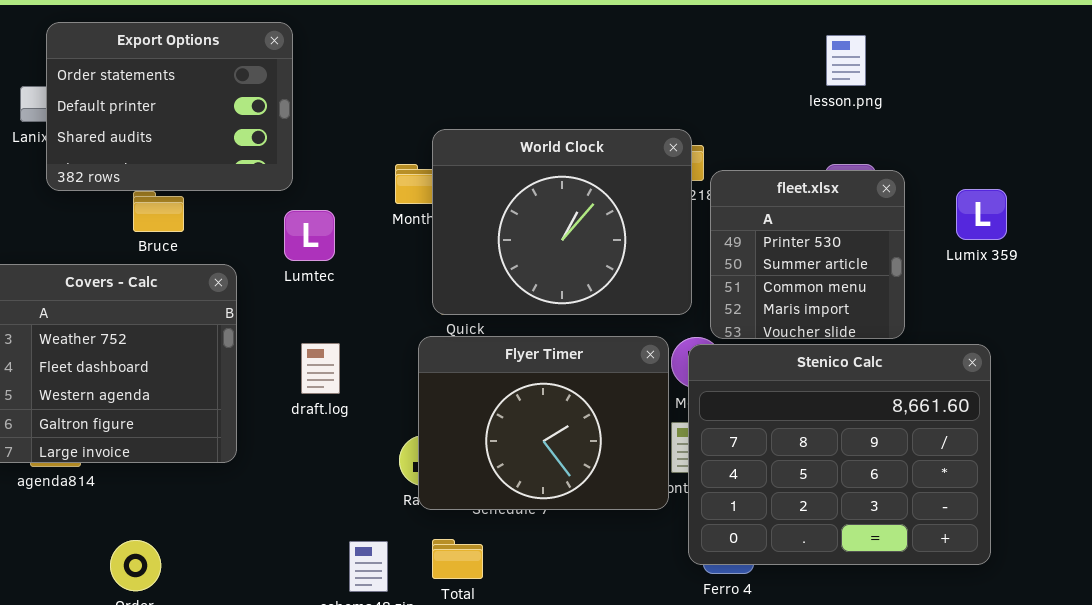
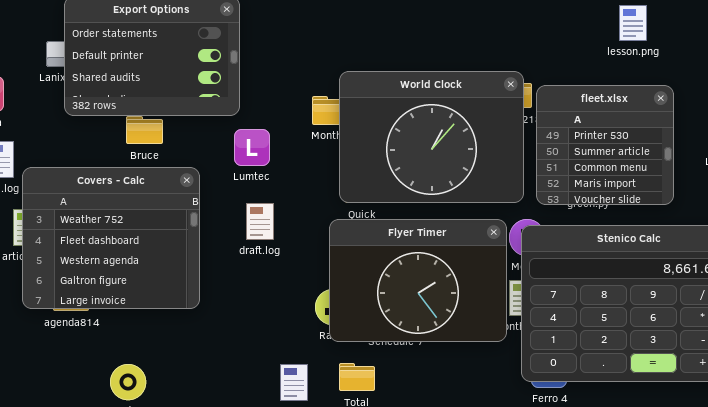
fleet.xlsx: [710,170,905,339] -> [536,85,674,205], moved
draft.log: [301,343,340,394] -> [246,203,274,240], moved

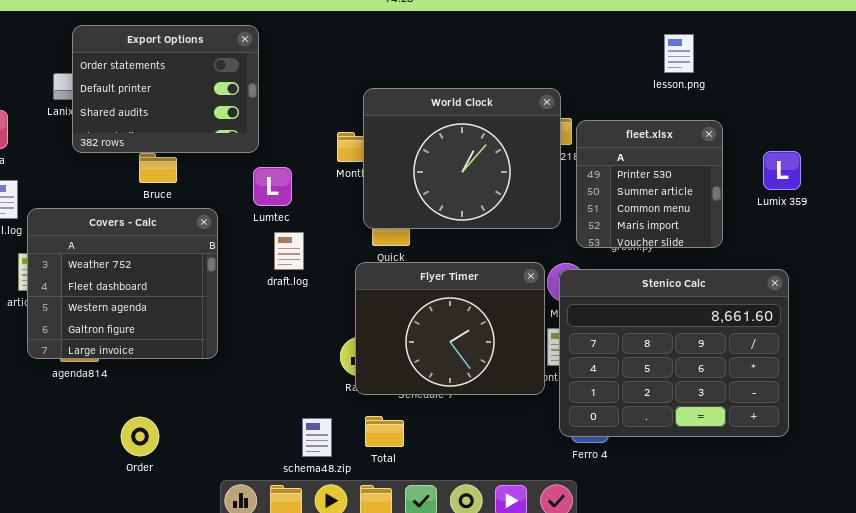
World Clock: [339,71,524,203] -> [363,88,561,229], moved
draft.log: [246,203,274,240] -> [274,232,304,270], moved

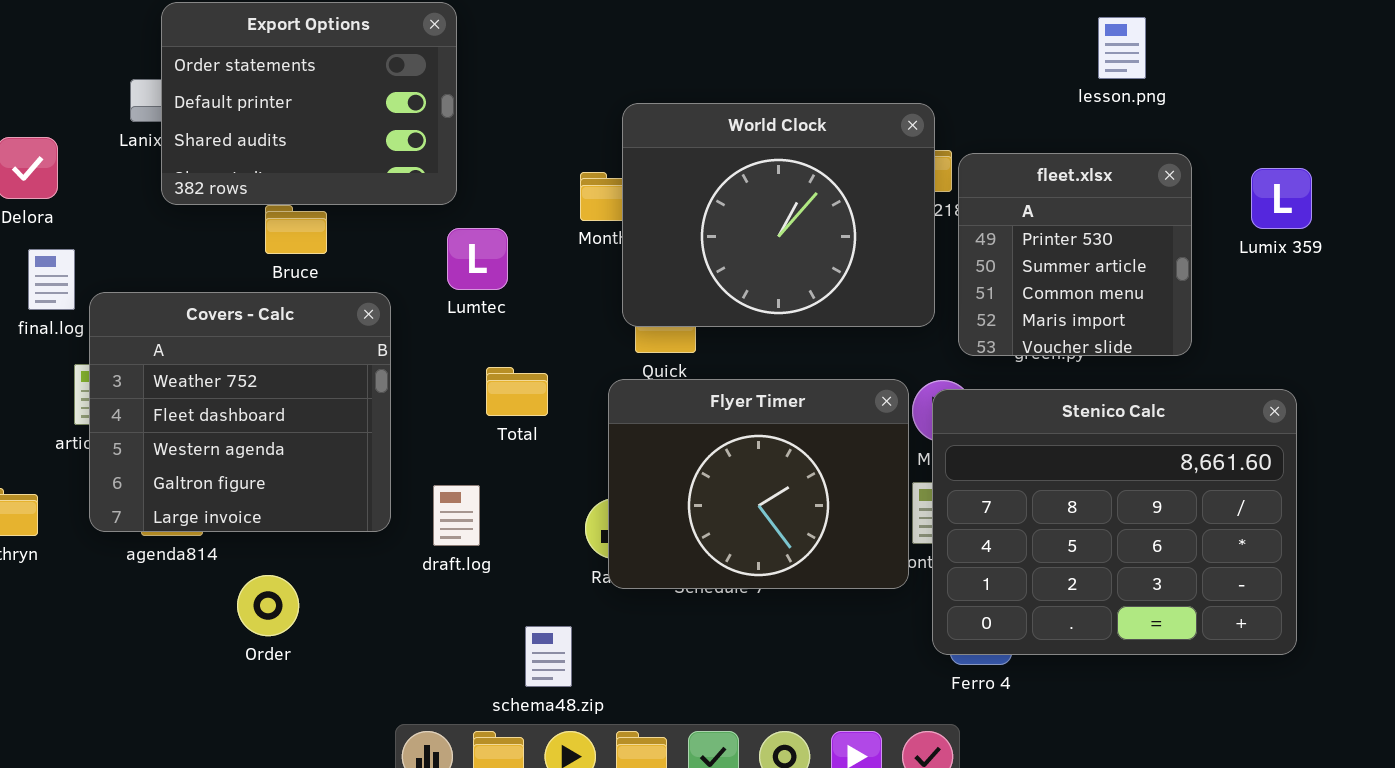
Lumix 359: [763,151,801,190] -> [1251,168,1312,229], moved
draft.log: [274,232,304,270] -> [433,485,480,546], moved
Total: [365,416,404,447] -> [486,367,548,416], moved
Order: [121,417,159,456] -> [237,575,299,636], moved

